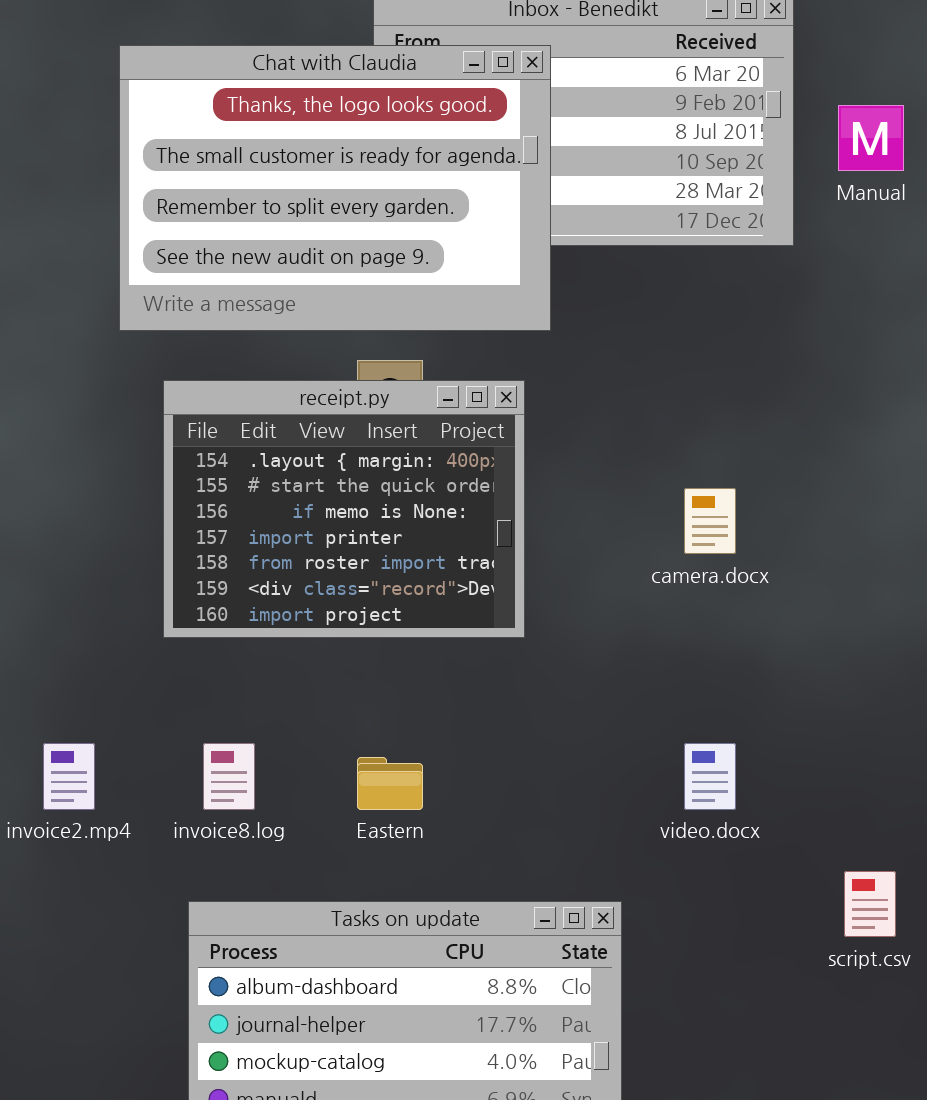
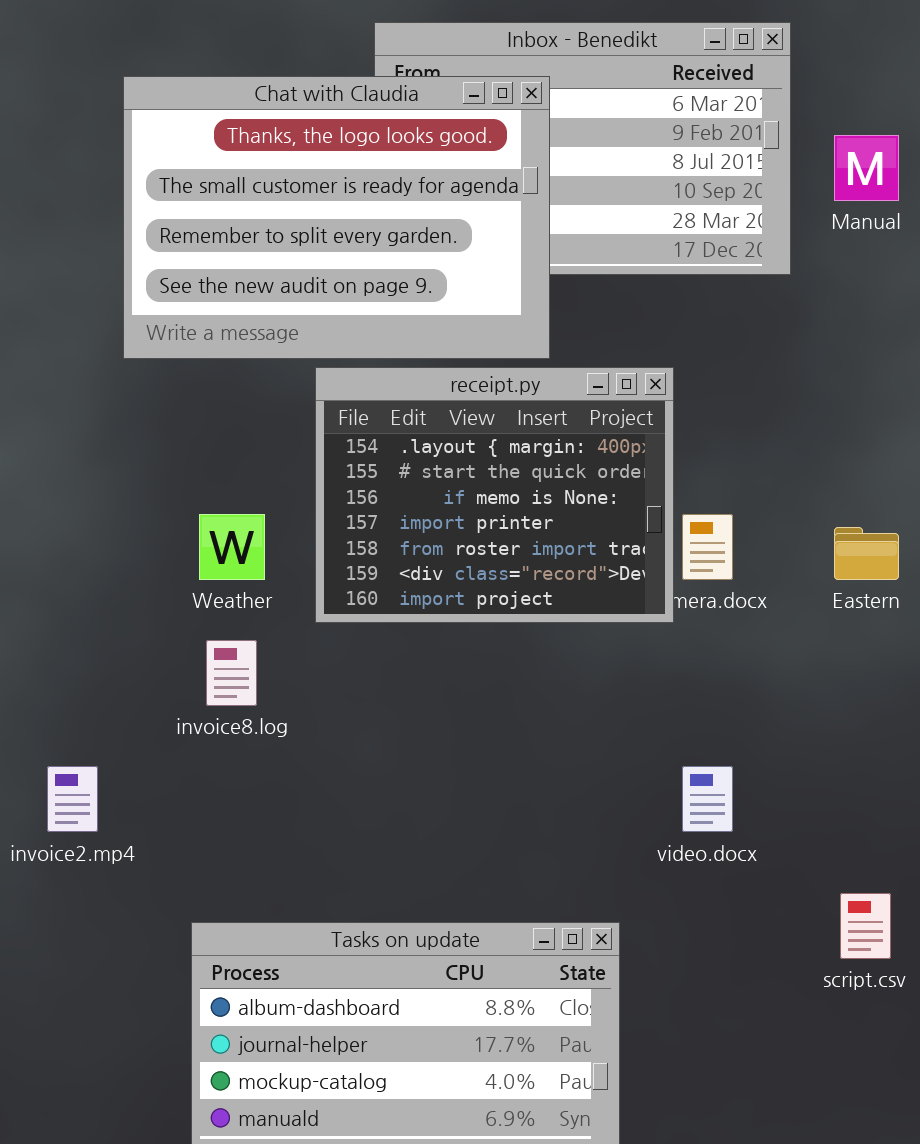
receipt.py: [163,380,525,638] -> [315,367,674,623], moved
invoice8.log: [203,743,255,810] -> [206,640,257,706], moved
Eastern: [357,757,423,810] -> [834,527,899,580], moved

